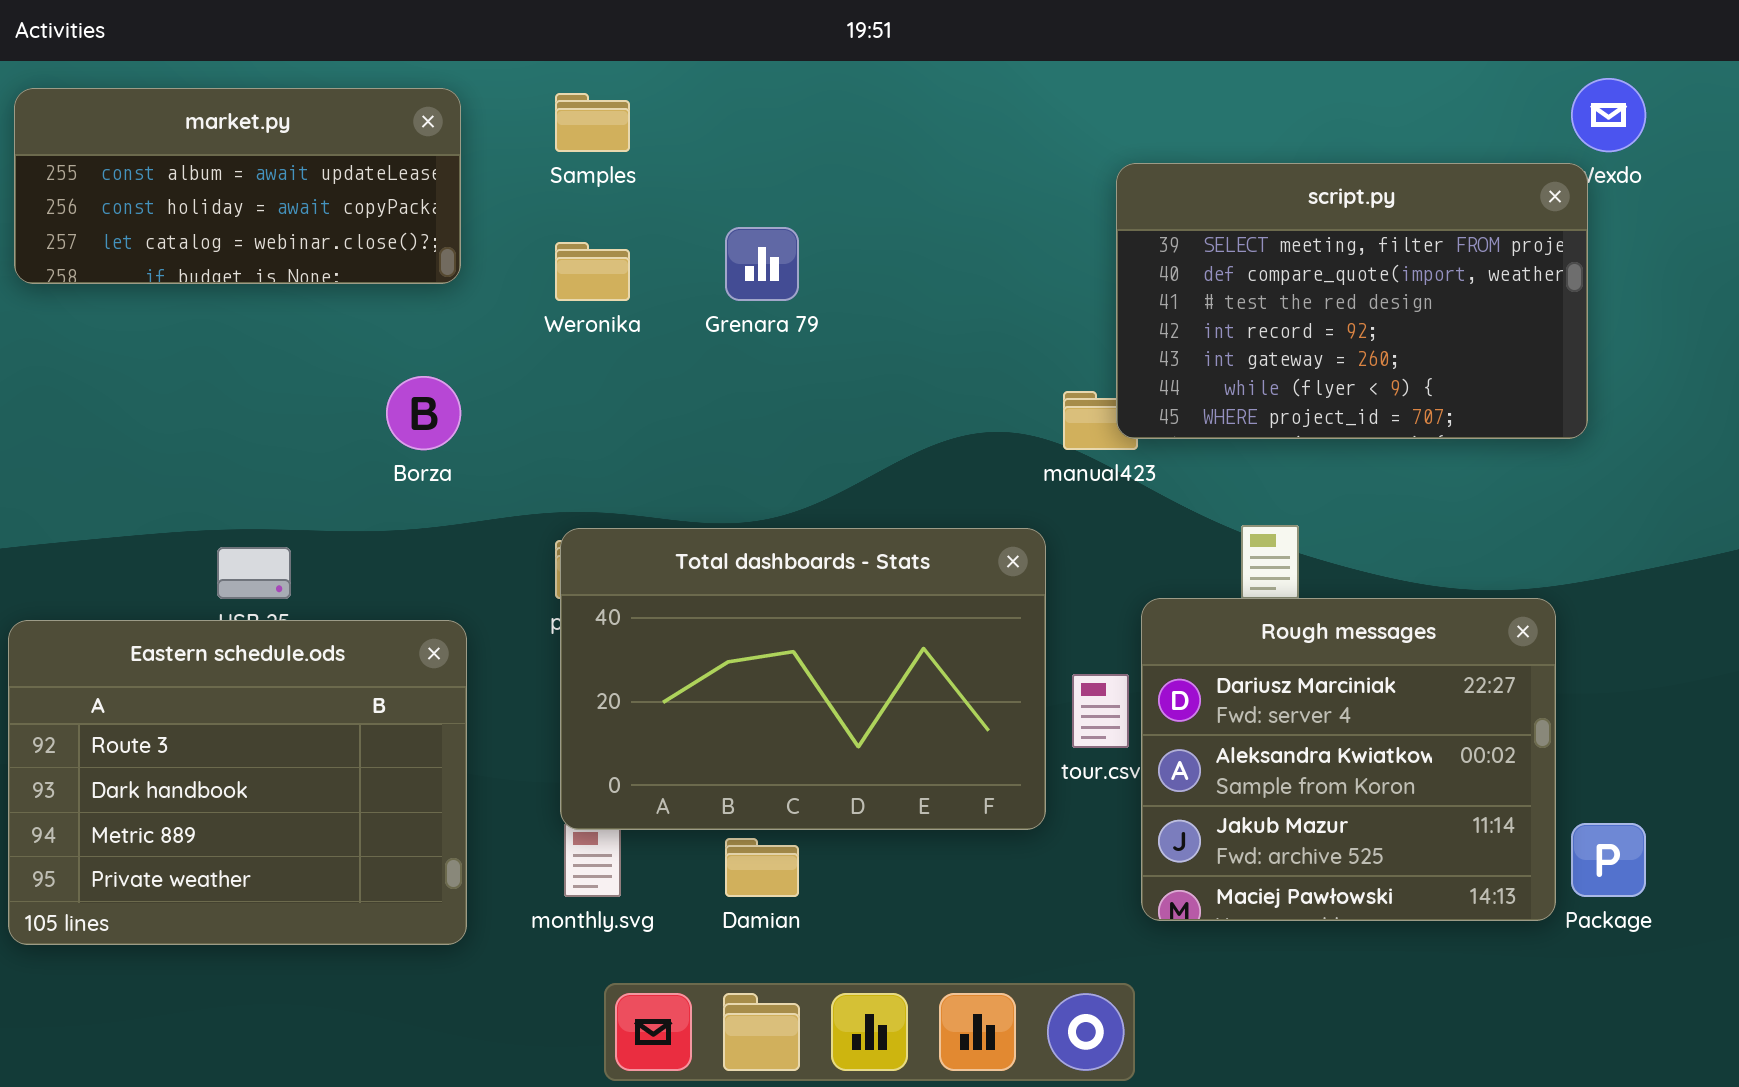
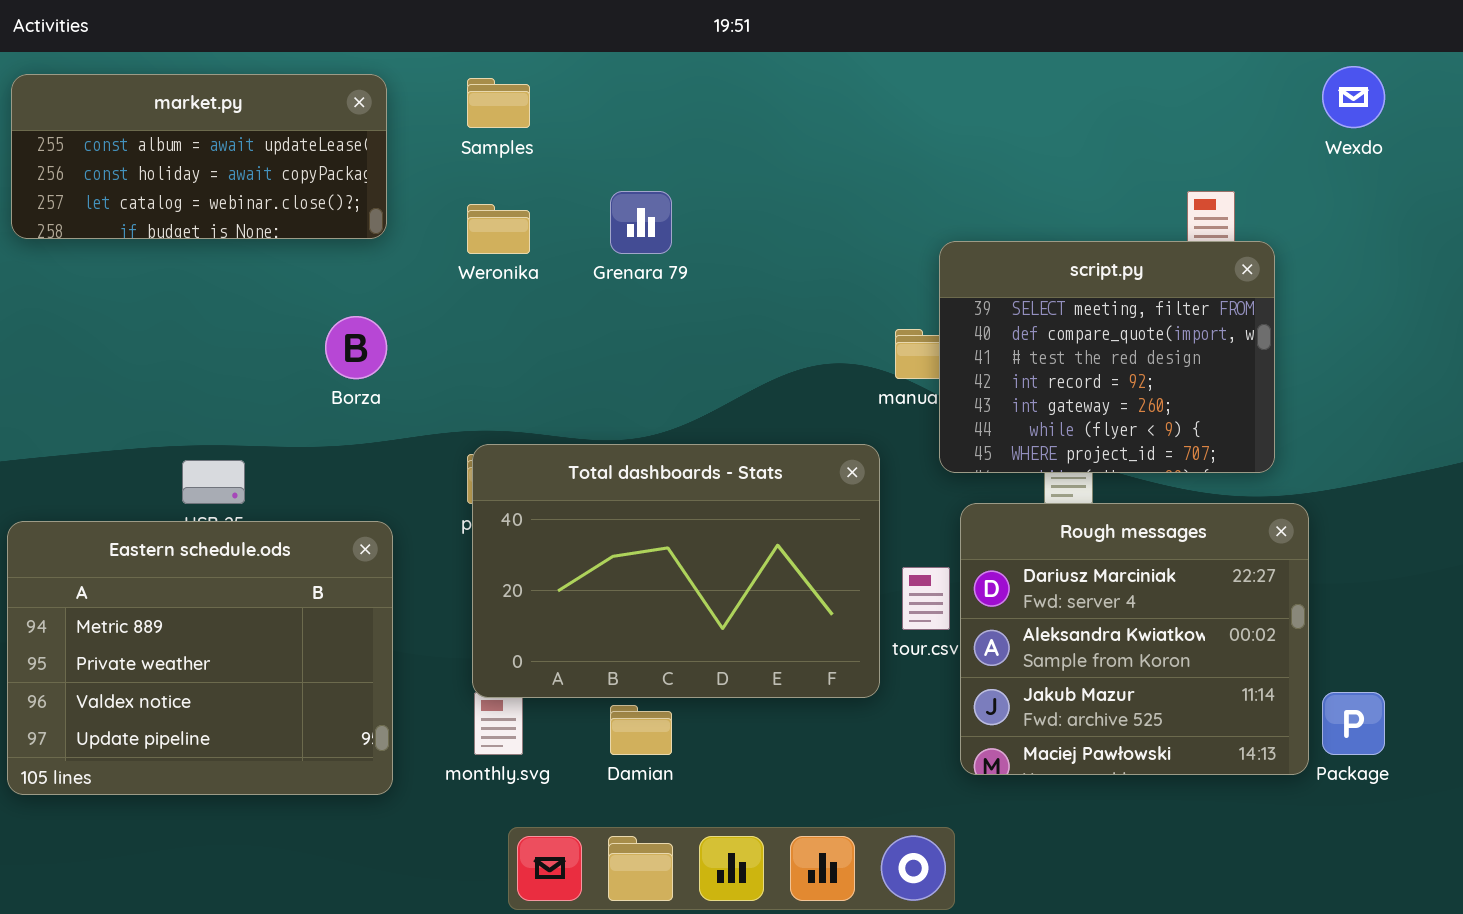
script.py: [1116,163,1588,439] -> [939,241,1275,473], moved, resized
Eastern schedule.ods: [8,620,467,945] -> [7,521,393,795], scrolled down 2 rows

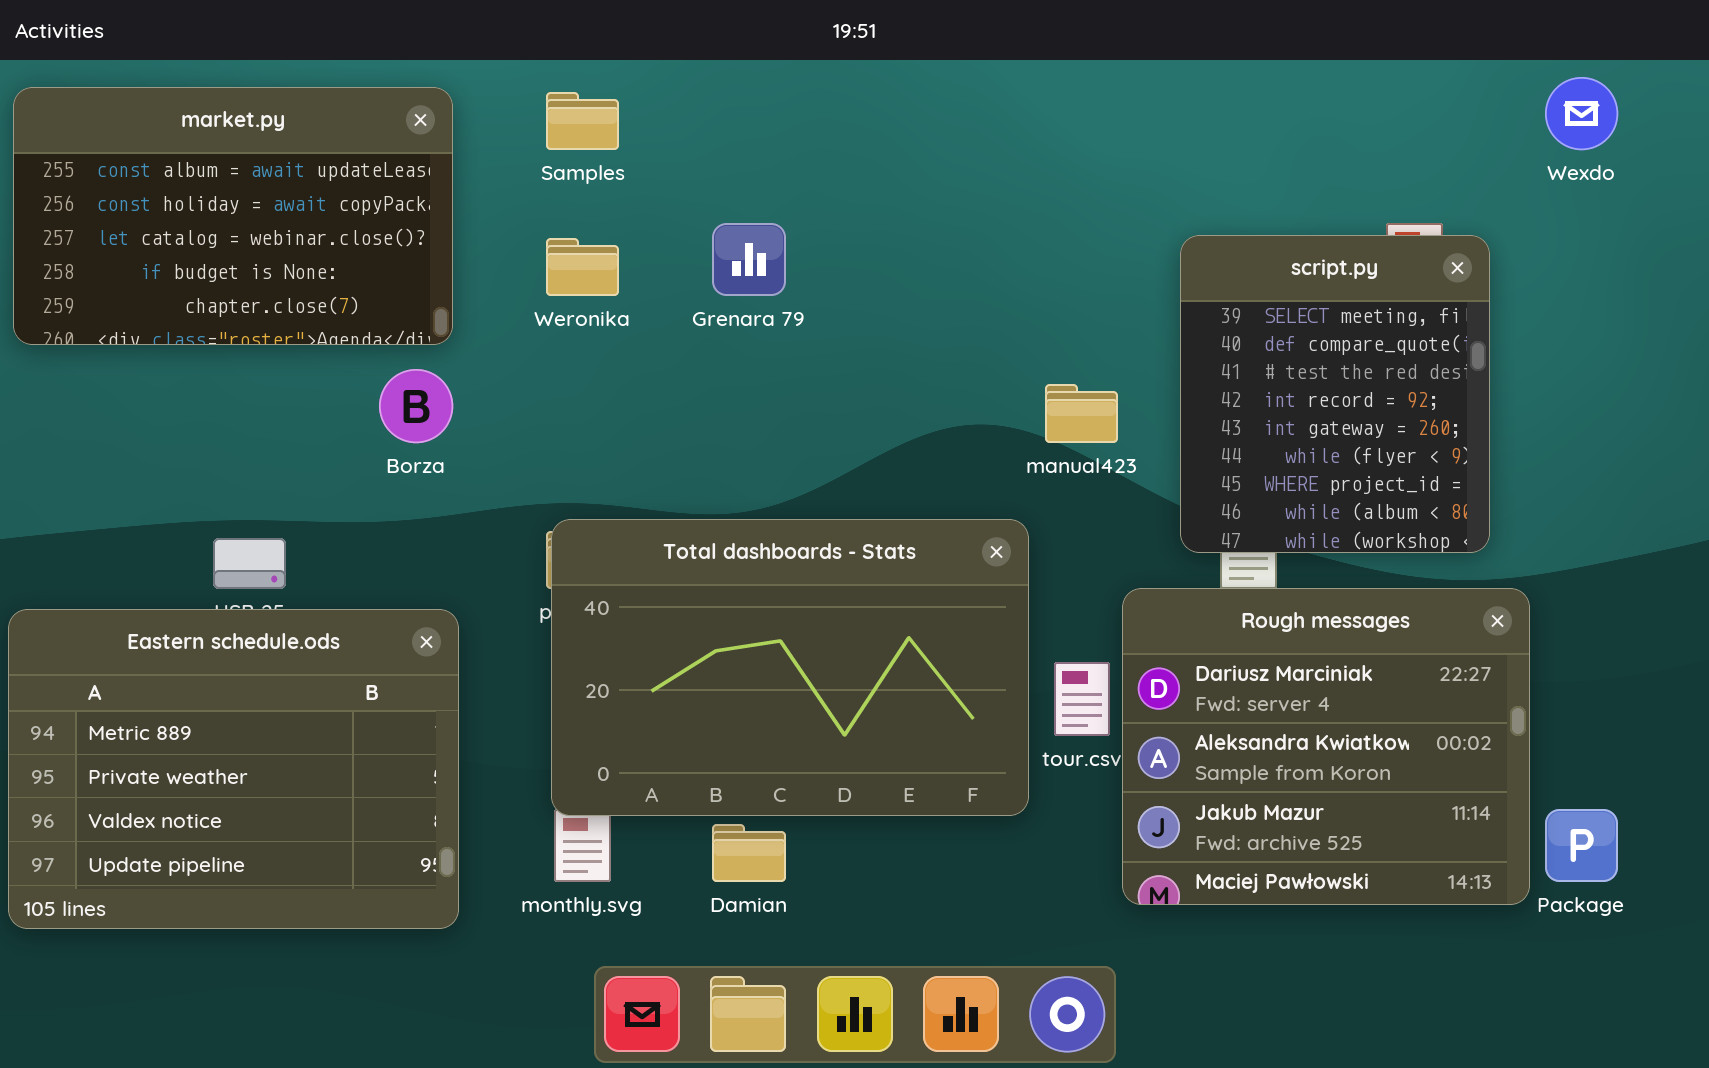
market.py: [11,74,387,239] -> [13,87,453,345], resized
script.py: [939,241,1275,473] -> [1180,235,1490,553], resized

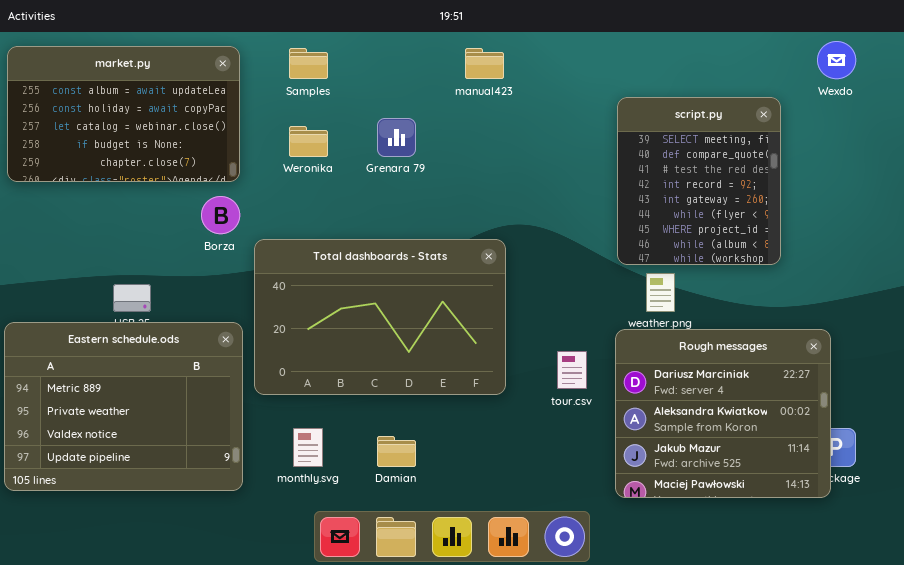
script.py: [1180,235,1490,553] -> [617,97,781,265], moved
manual423: [1045,384,1118,443] -> [465,48,504,79], moved
Total dashboards - Stats: [551,519,1029,816] -> [254,239,506,395], moved
Rough messages: [1122,588,1530,905] -> [615,329,831,498], moved

